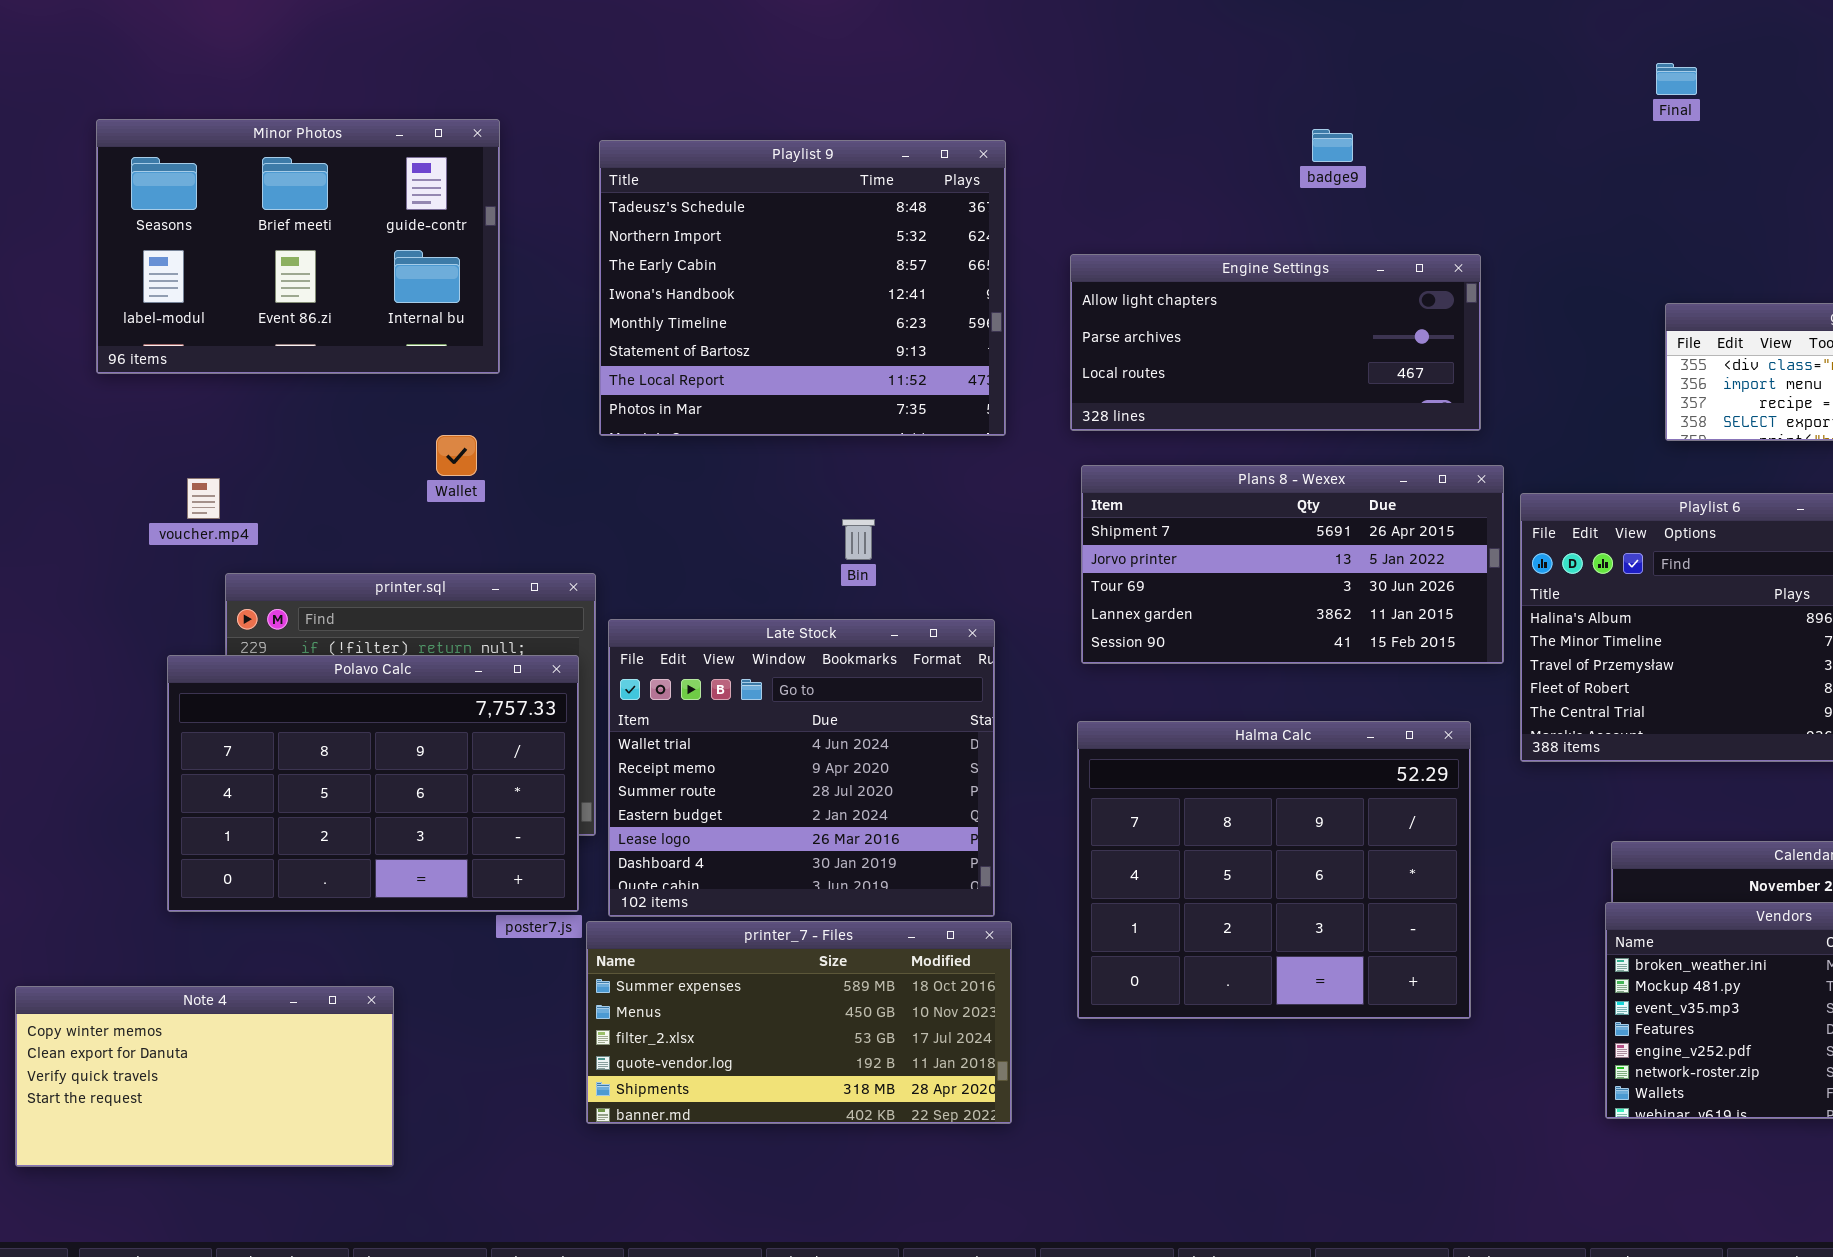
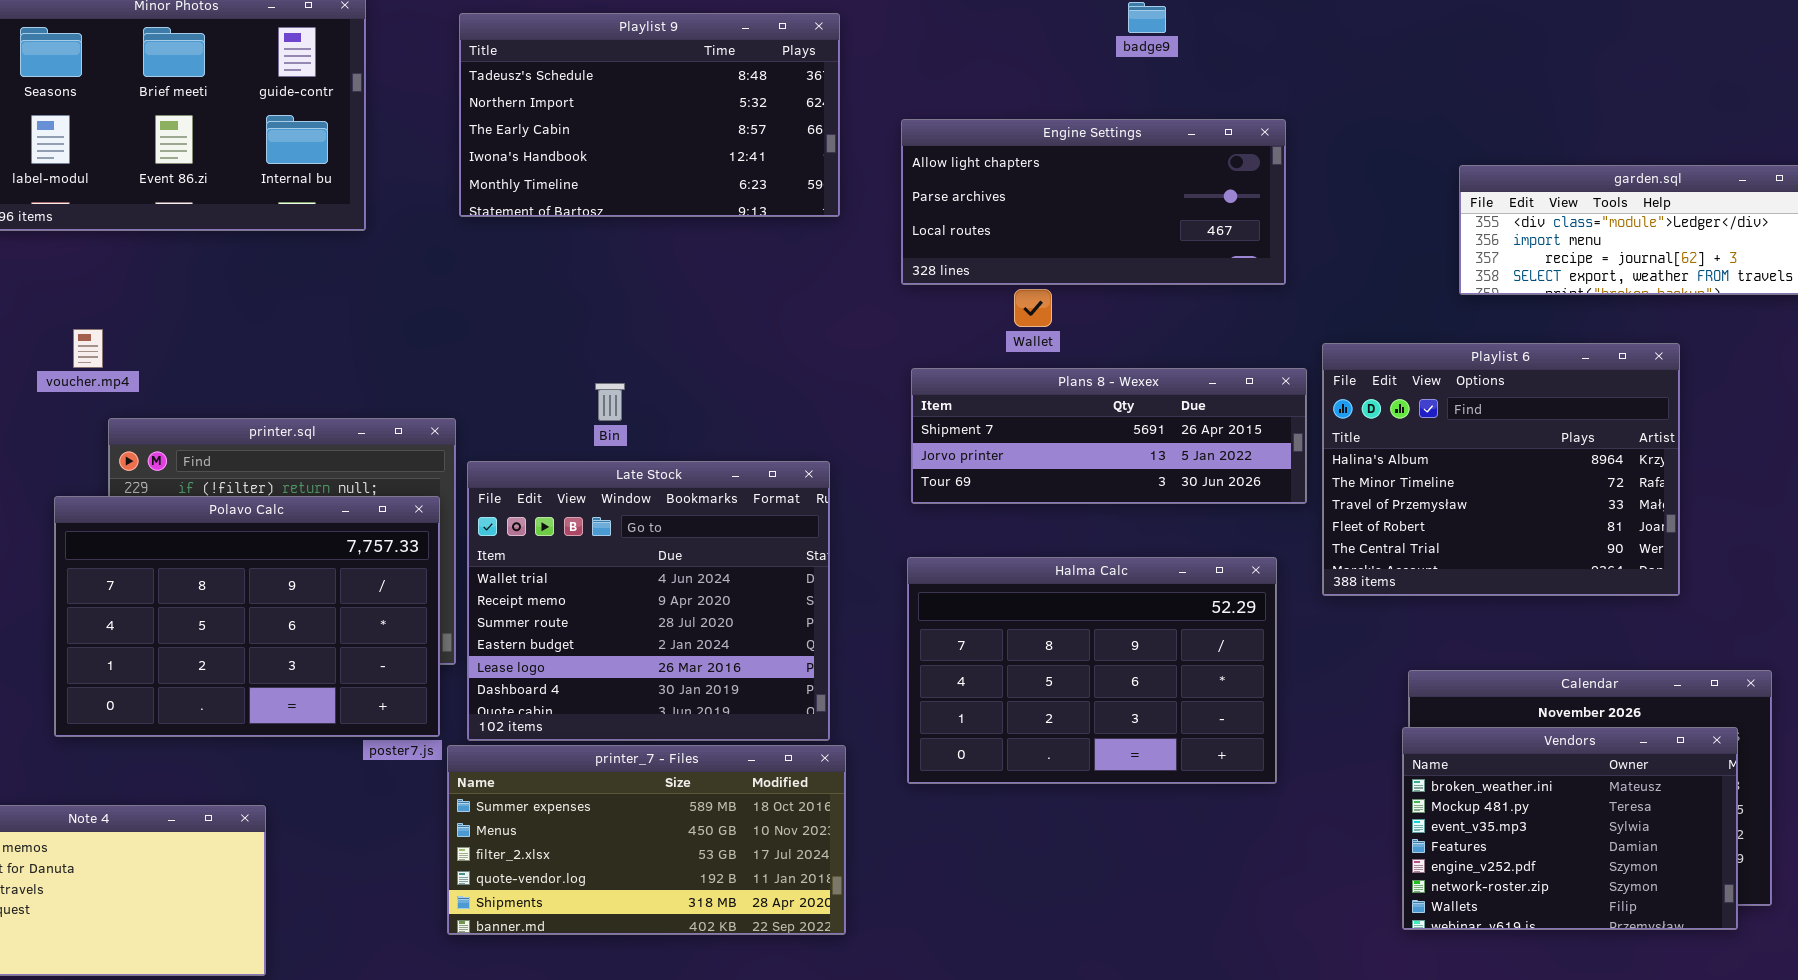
Playlist 9: [599,140,1006,436] -> [459,13,840,217], resized
Wallet: [436,435,477,476] -> [1014,289,1052,327], moved
Plans 8 - Wexex: [1081,465,1504,664] -> [911,368,1307,504], resized
Bin: [842,519,875,560] -> [595,383,625,421], moved
Halma Calc: [1077,721,1471,1019] -> [907,557,1277,784], resized

